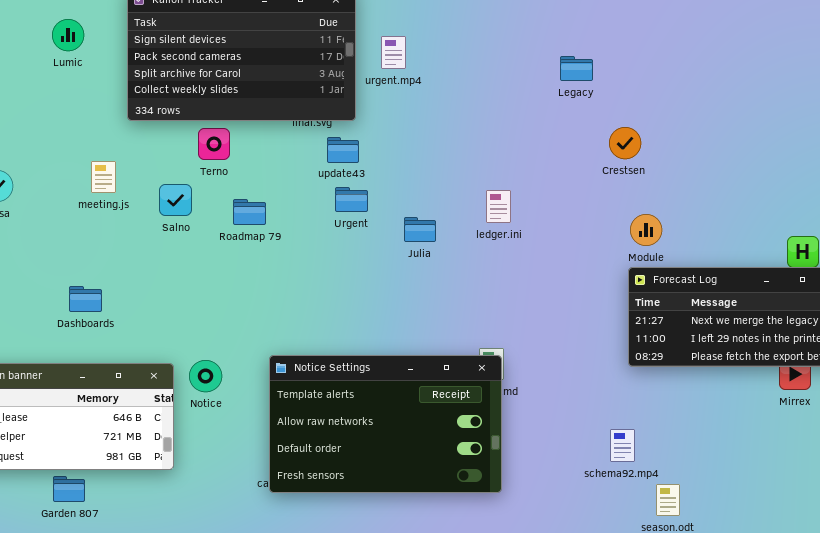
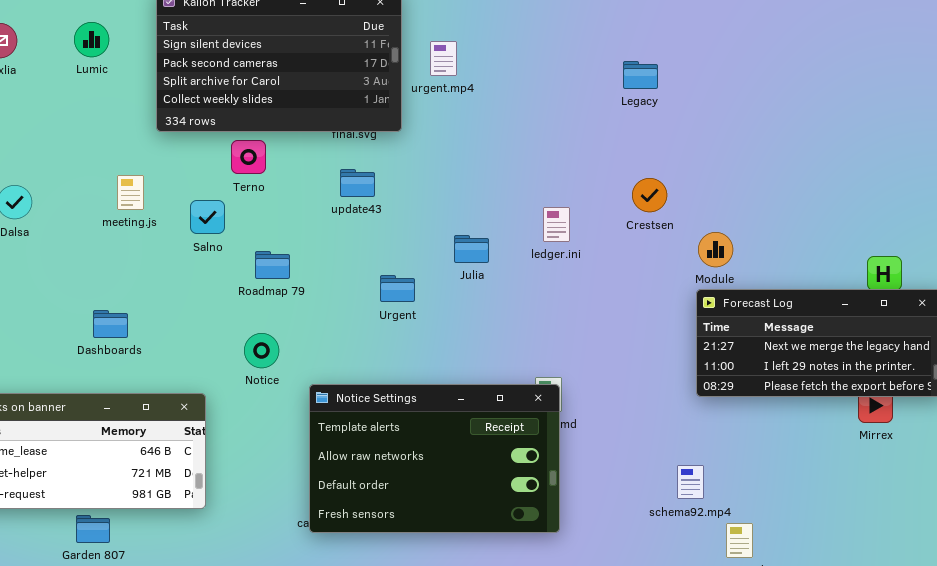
Crestsen: [609,127,641,159] -> [632,178,667,212], moved
update43: [327,137,359,163] -> [340,169,375,197], moved
Urgent: [335,187,368,212] -> [380,275,415,302], moved
Roadmap 79: [233,199,266,225] -> [255,251,290,279], moved
Notice: [189,360,222,392] -> [244,333,279,368], moved

